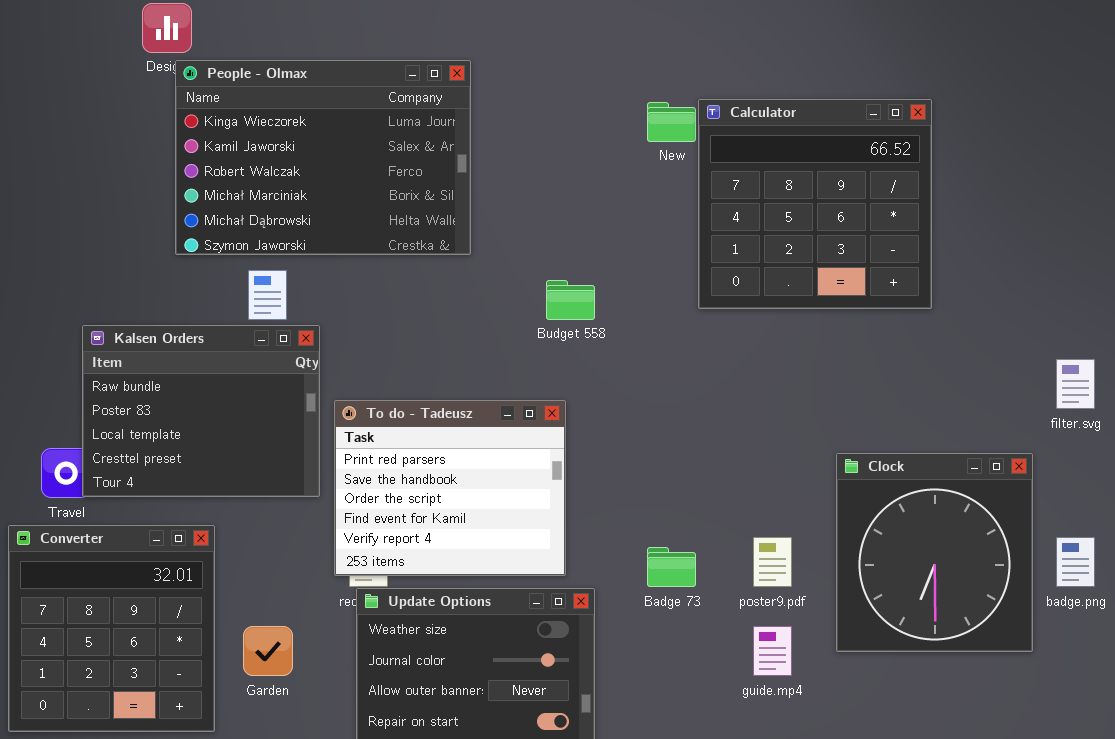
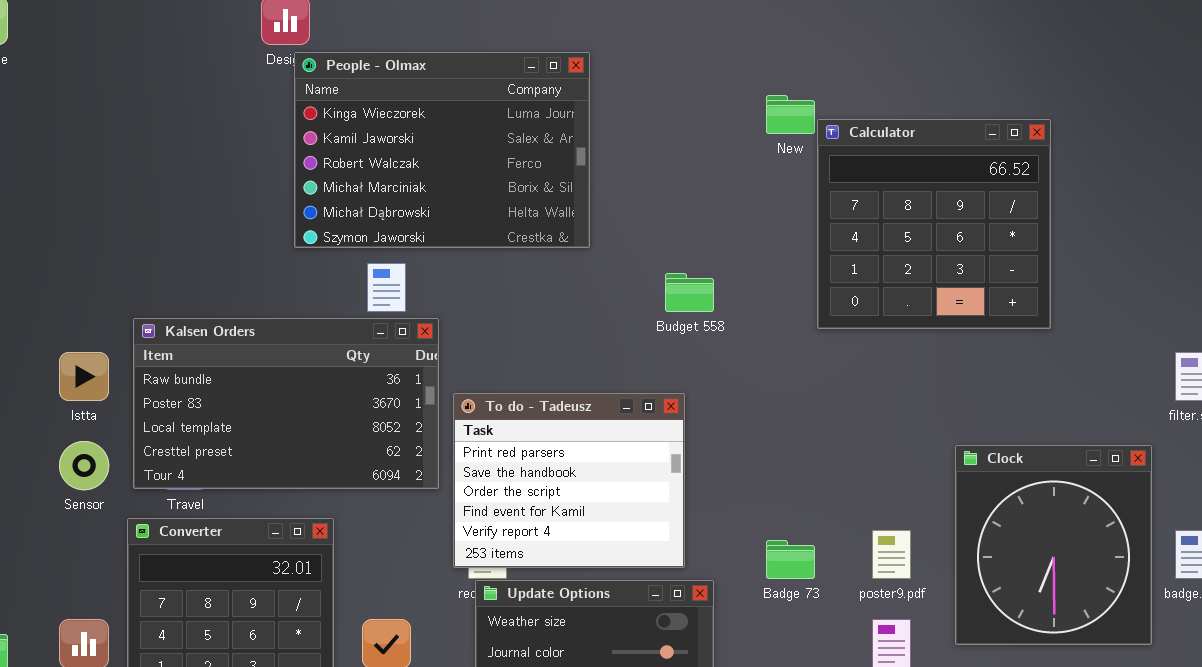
Calculator: [698,99,932,309] -> [817,119,1051,329], moved
Kalsen Orders: [82,325,320,497] -> [133,318,439,489], resized

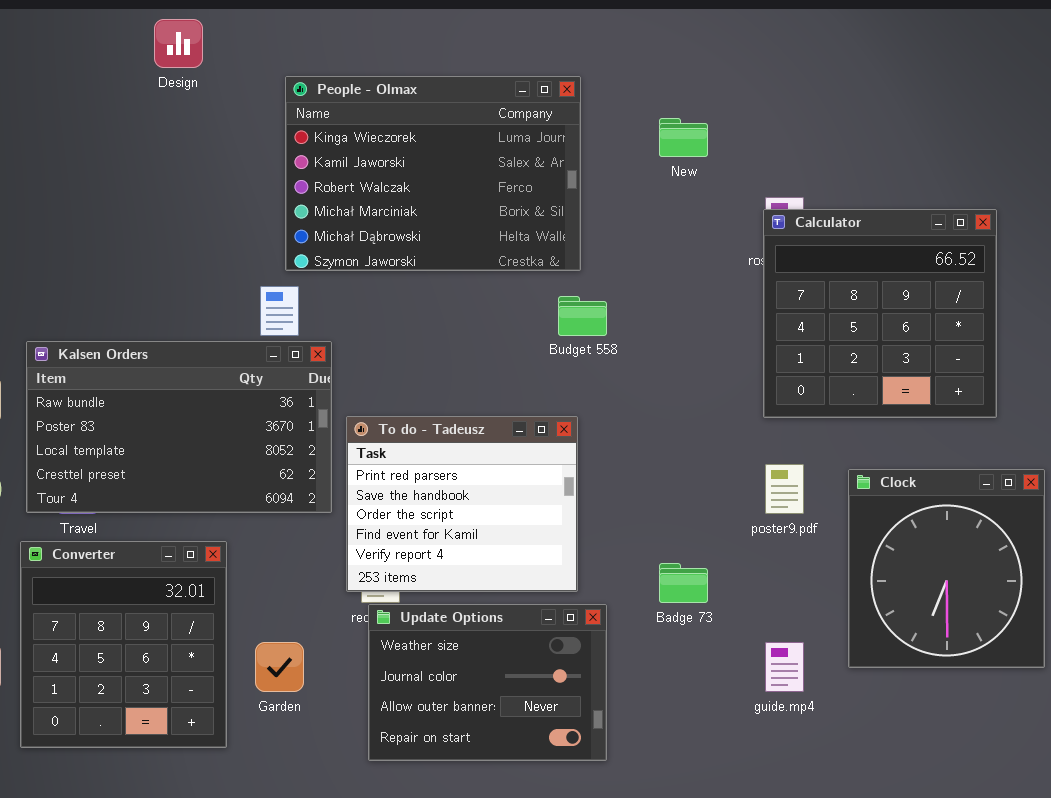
People - Olmax: [294,52,590,248] -> [285,76,581,271], moved
Calculator: [817,119,1051,329] -> [763,209,997,418], moved
poster9.pdf: [872,530,911,579] -> [765,464,804,514], moved

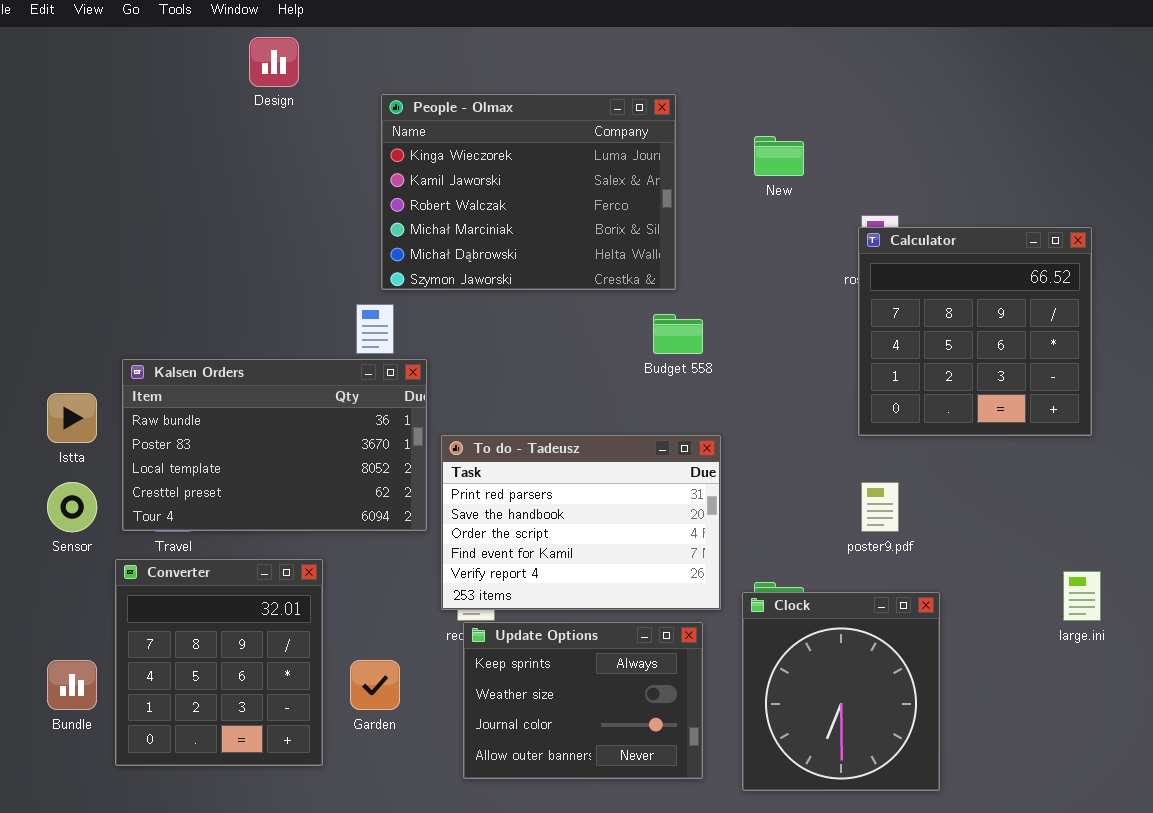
To do - Tadeusz: [346,416,578,592] -> [441,435,721,610], resized
Clock: [848,469,1045,668] -> [742,592,940,791], moved
Update Options: [368,604,607,761] -> [463,622,703,779], scrolled up 1 row

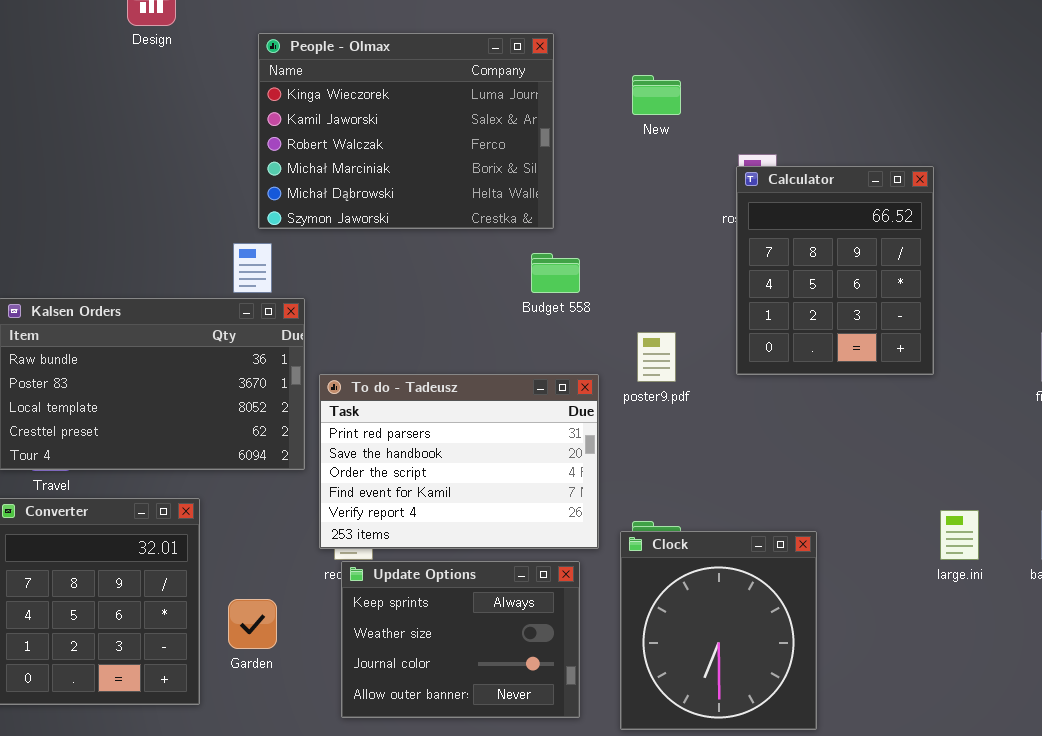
Calculator: [858,227,1092,436] -> [736,166,934,375], resized
poster9.pdf: [861,482,899,532] -> [637,332,676,382], moved

